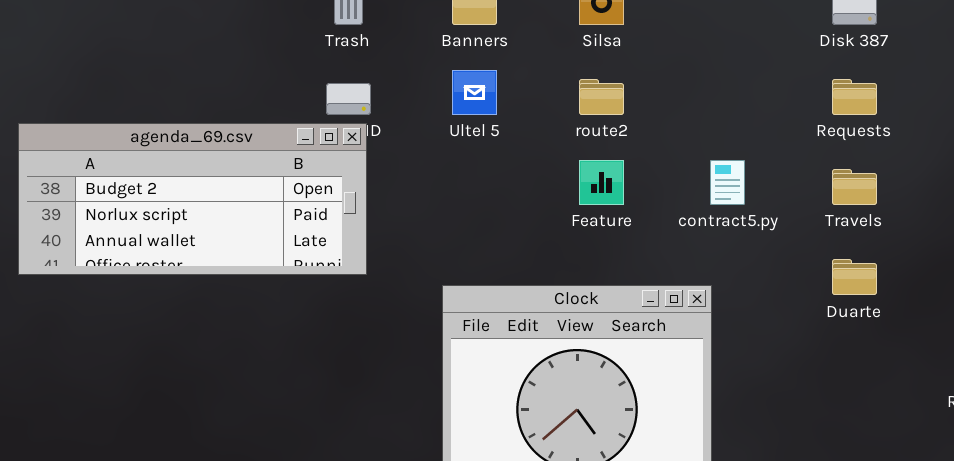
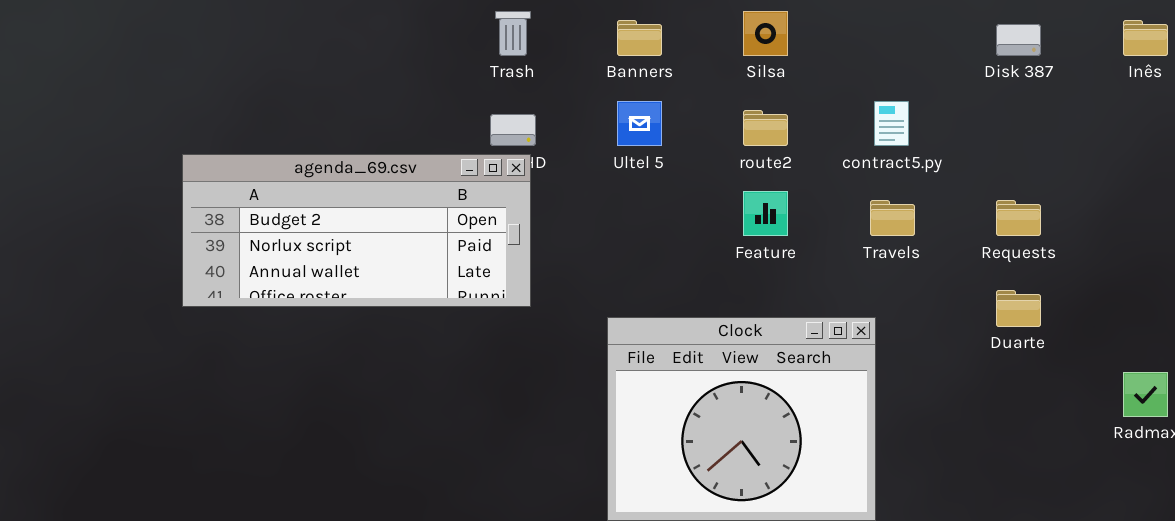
Requests: [832,79,877,115] -> [996,200,1041,236], moved
contract5.py: [710,160,745,205] -> [874,101,909,146], moved
Travels: [832,169,877,205] -> [870,200,915,236], moved

